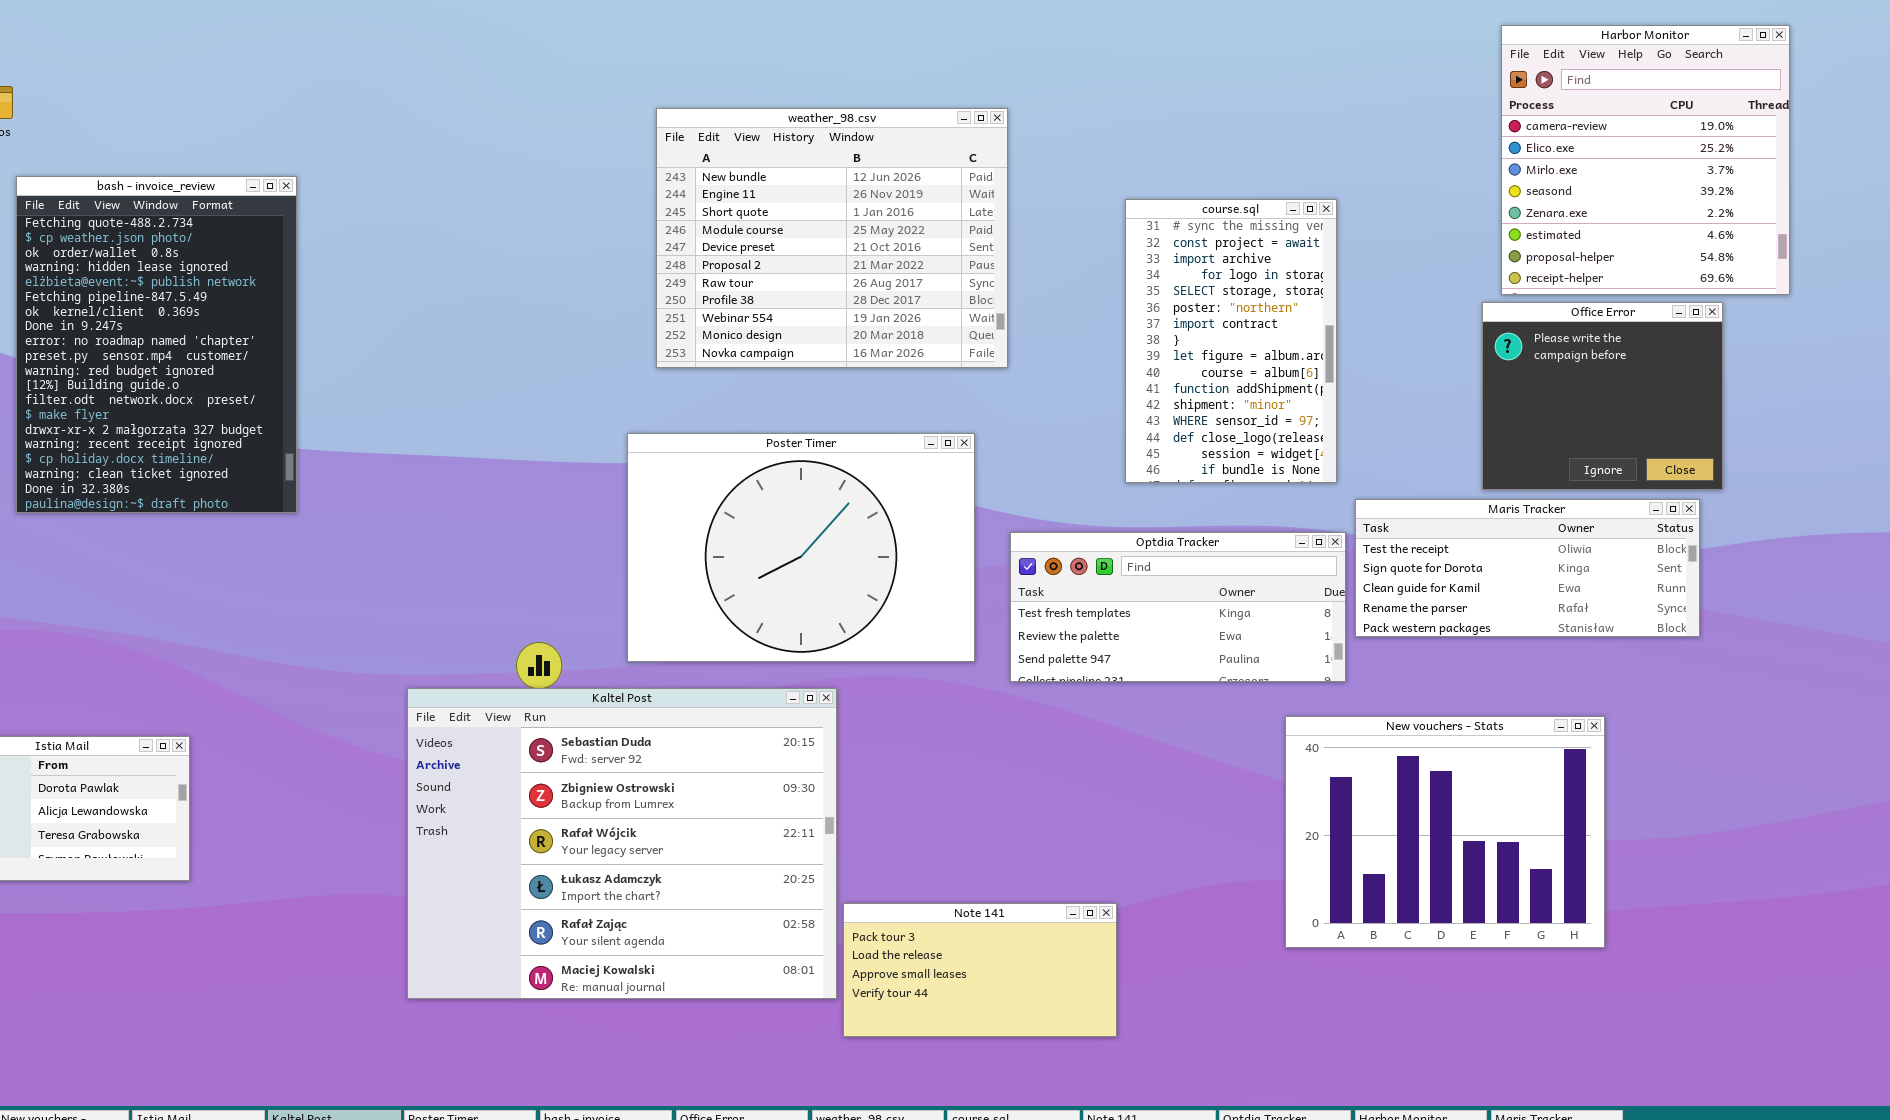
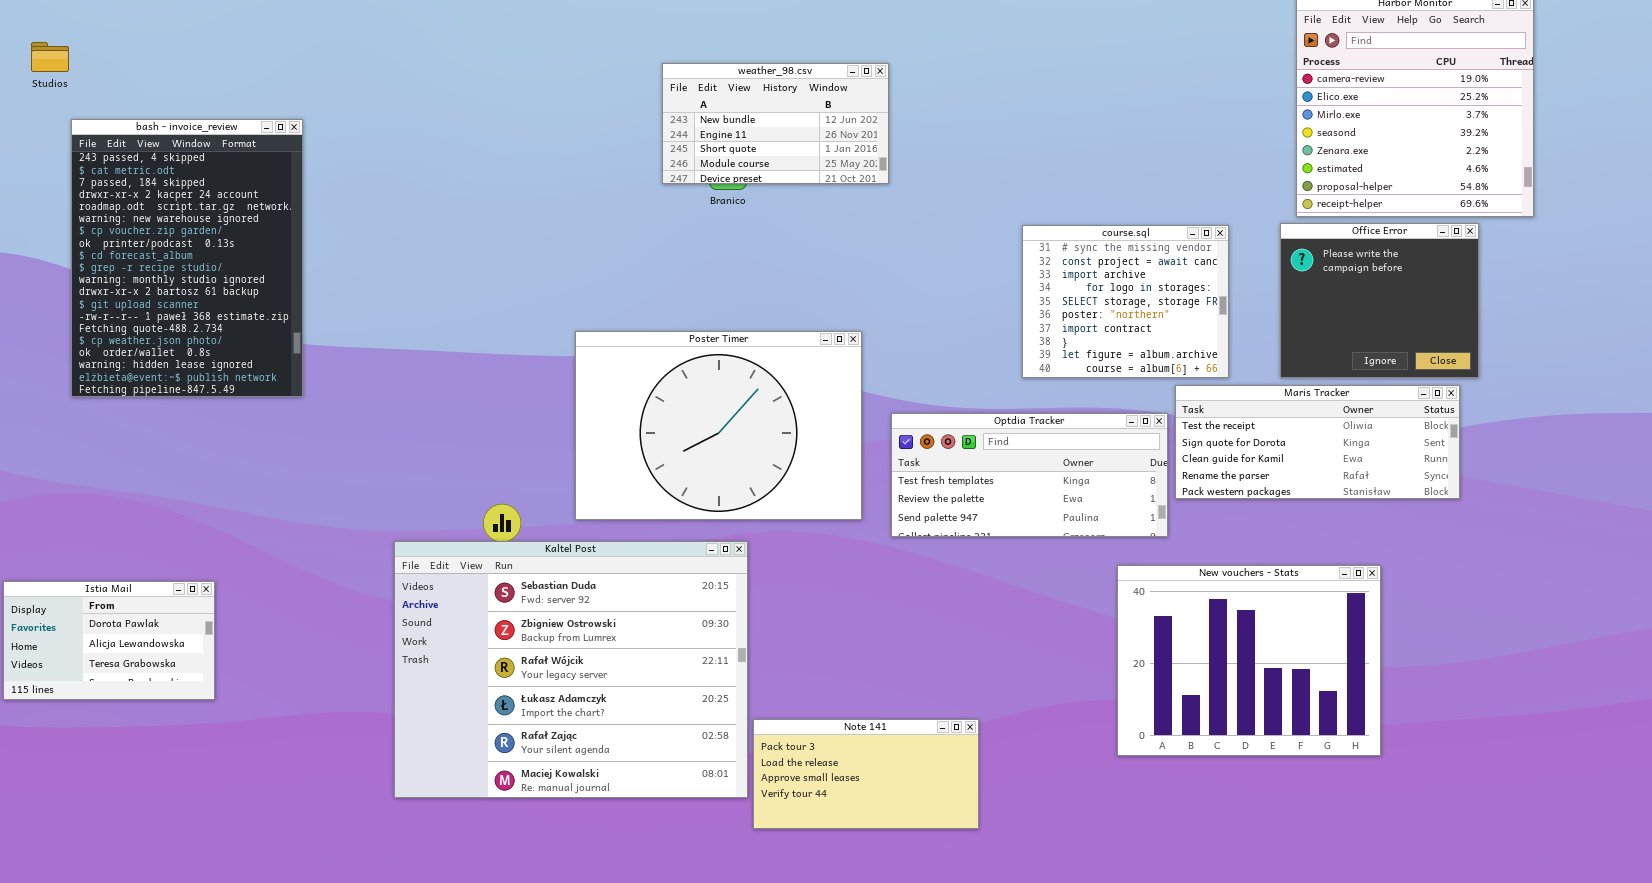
weather_98.csv: [656,108,1008,368] -> [662,63,889,184], resized
bash - invoice_review: [16,176,297,513] -> [71,119,303,397], scrolled up 14 rows
course.sql: [1125,199,1337,483] -> [1022,225,1229,378], moved, resized

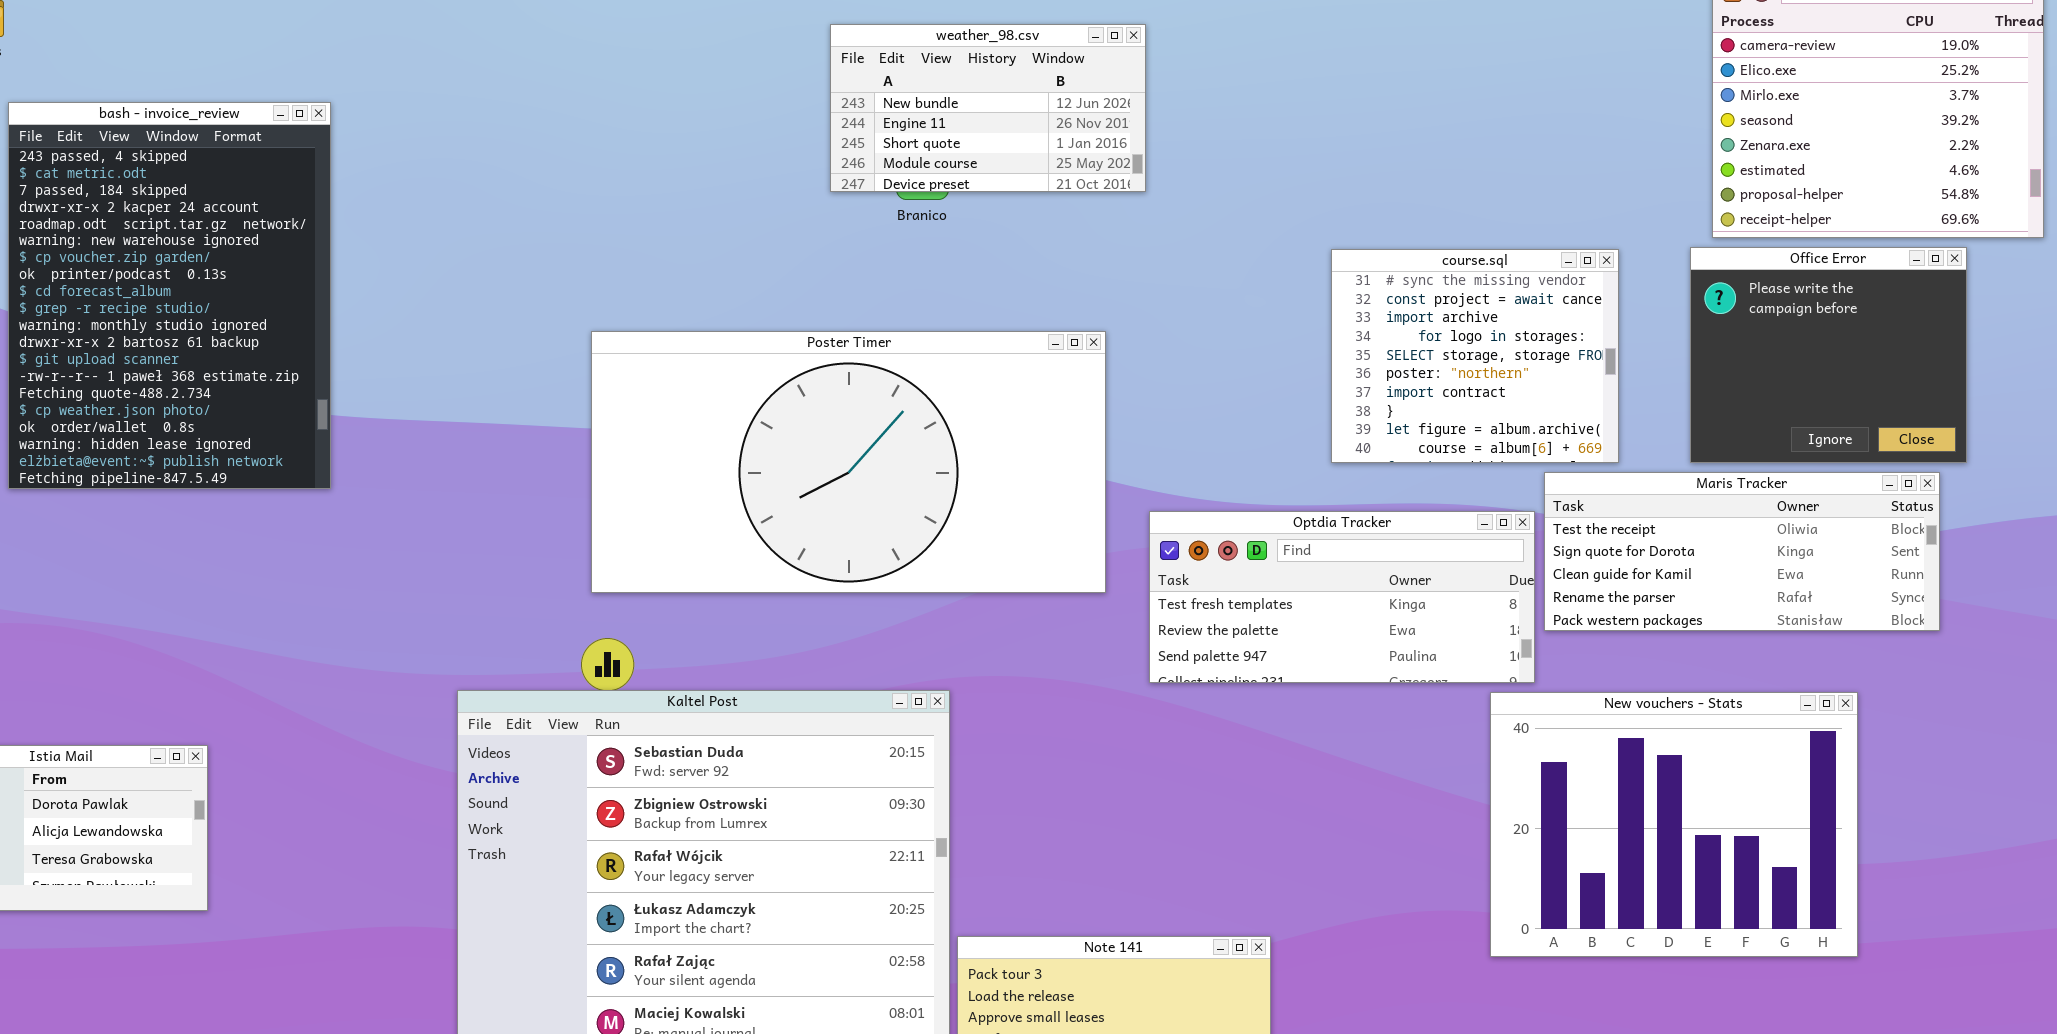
Poster Timer: [575,331,862,520] -> [591,331,1106,593], moved, resized
New vouchers - Stats: [1117,565,1381,756] -> [1490,692,1858,957], moved

